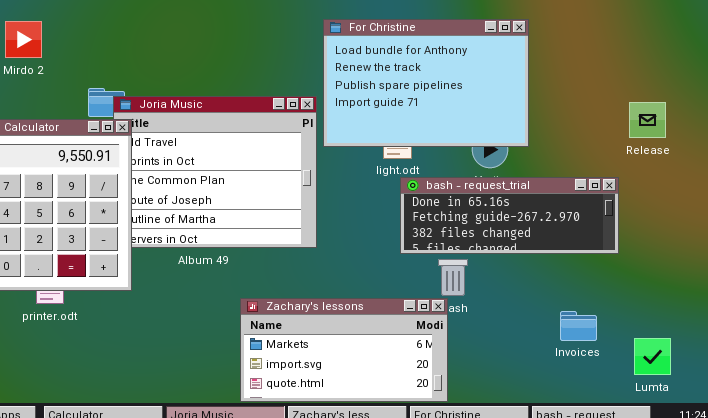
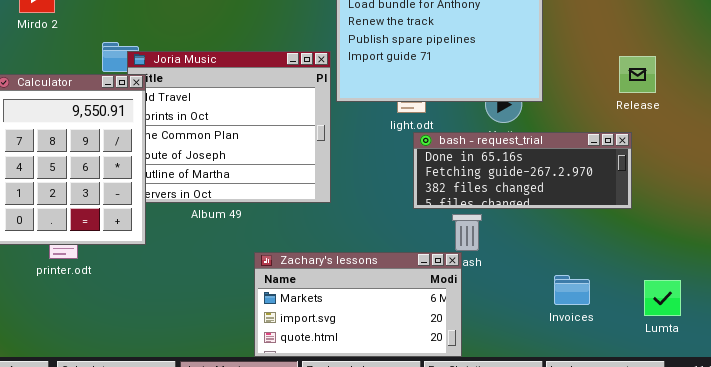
Release: [629,102,666,138] -> [619,56,656,93], moved
Invoices: [560,311,597,341] -> [554,275,590,305], moved
Lumta: [634,338,671,375] -> [644,280,681,316], moved

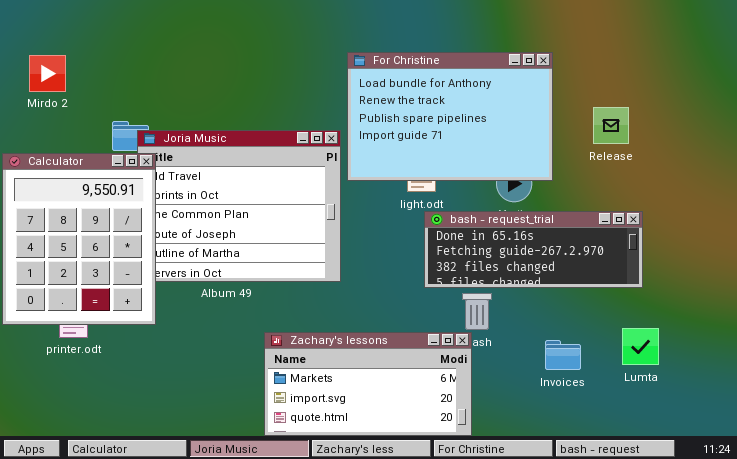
Release: [619,56,656,93] -> [593,107,629,144], moved
Invoices: [554,275,590,305] -> [545,340,581,370], moved
Lumta: [644,280,681,316] -> [622,328,659,365], moved

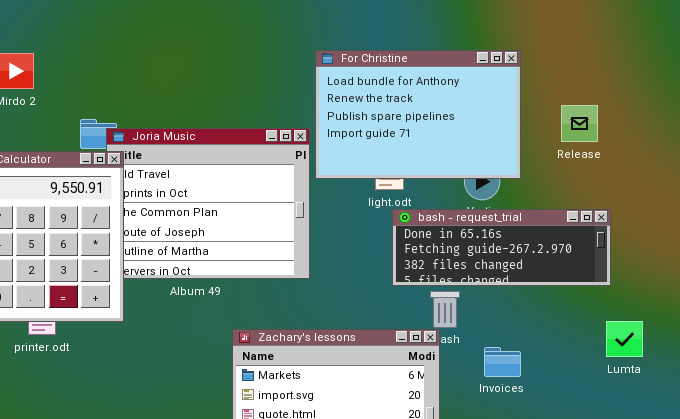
Lumta: [622,328,659,365] -> [606,321,643,357], moved
Invoices: [545,340,581,370] -> [484,347,521,377], moved

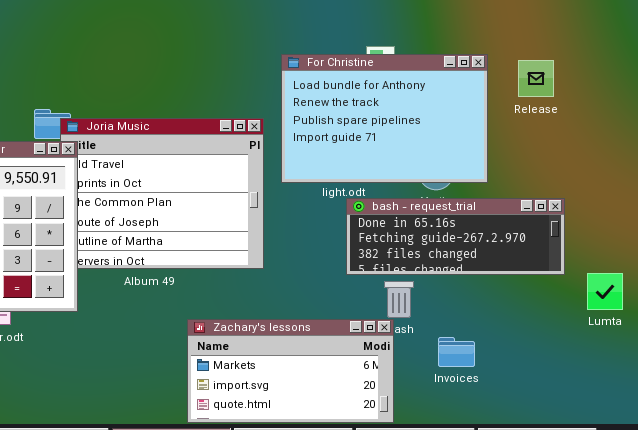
For Christine: [315,50,521,179] -> [281,54,488,183], moved
Release: [561,105,598,142] -> [518,60,554,97], moved
Lumta: [606,321,643,357] -> [587,273,623,310], moved

